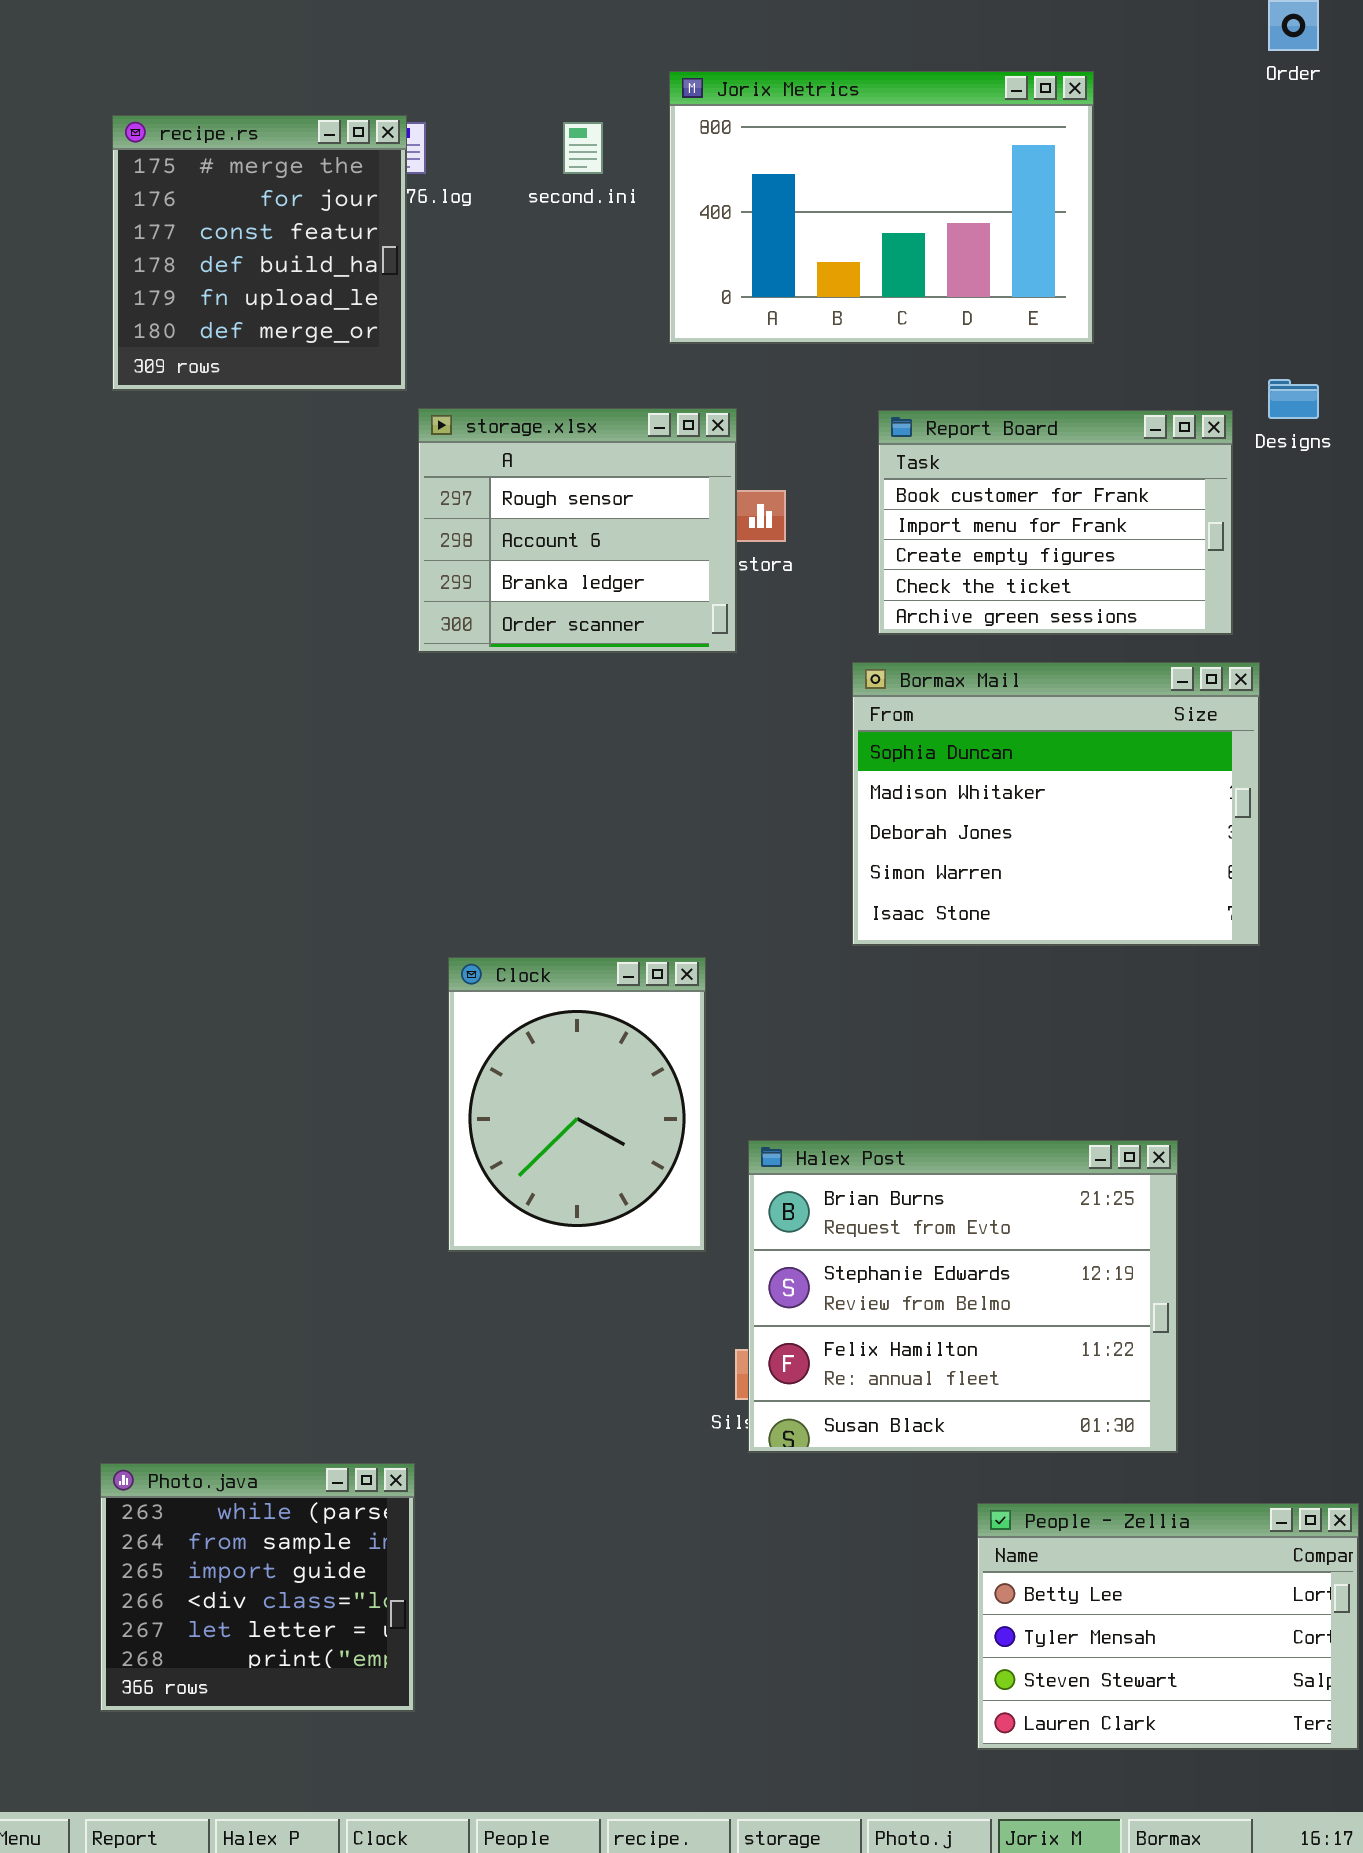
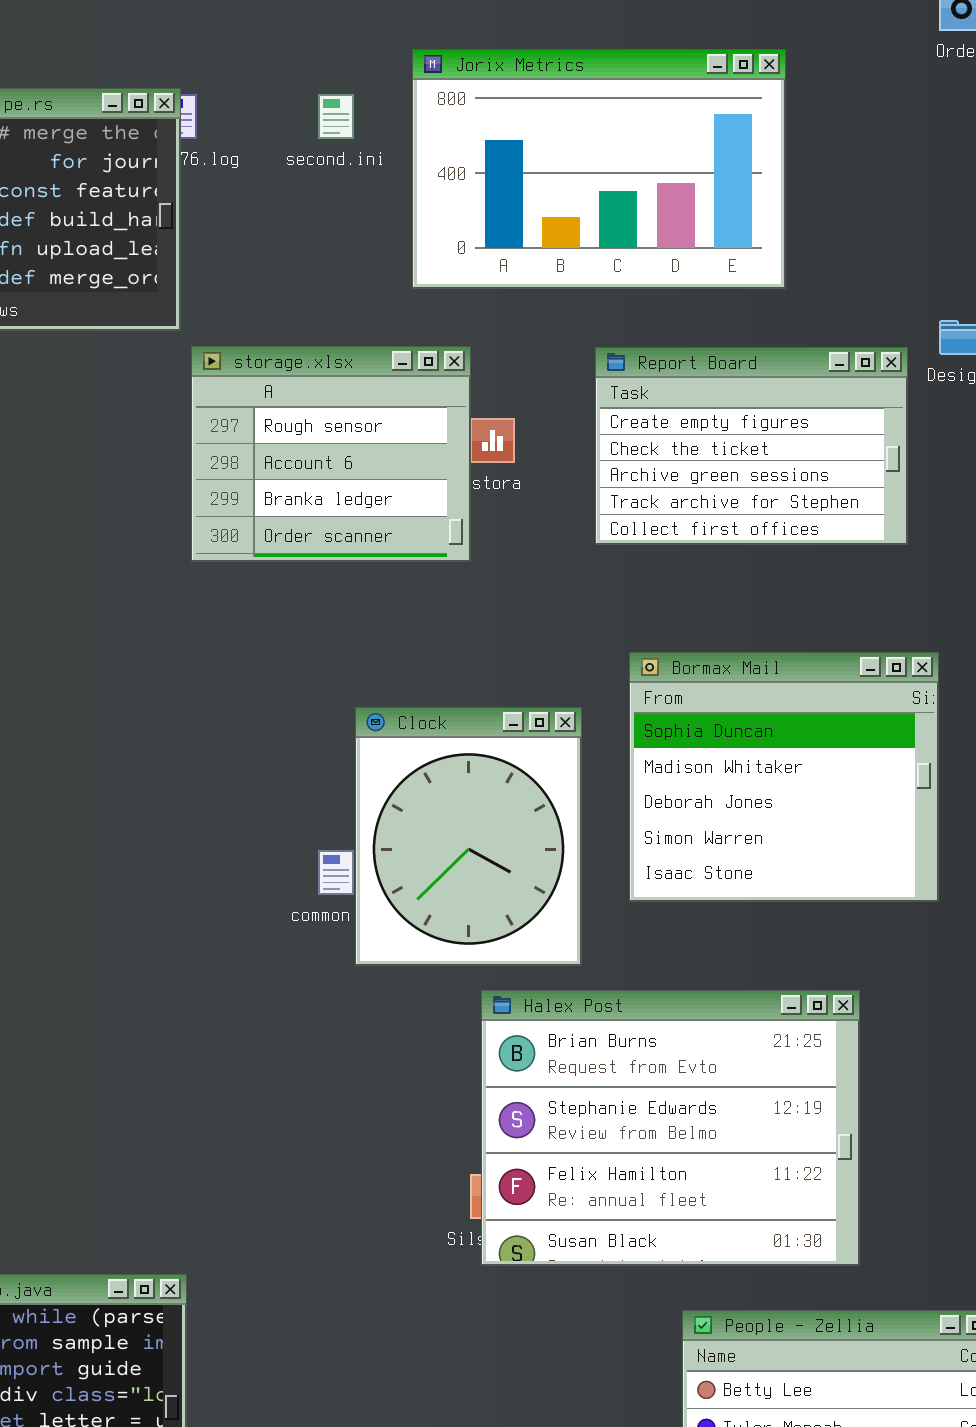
Report Board: [878,410,1233,635] -> [595,347,908,545], scrolled down 2 rows
Bormax Mail: [852,662,1260,946] -> [629,652,939,902], moved, resized
Clock: [448,957,706,1252] -> [355,707,582,966], moved

